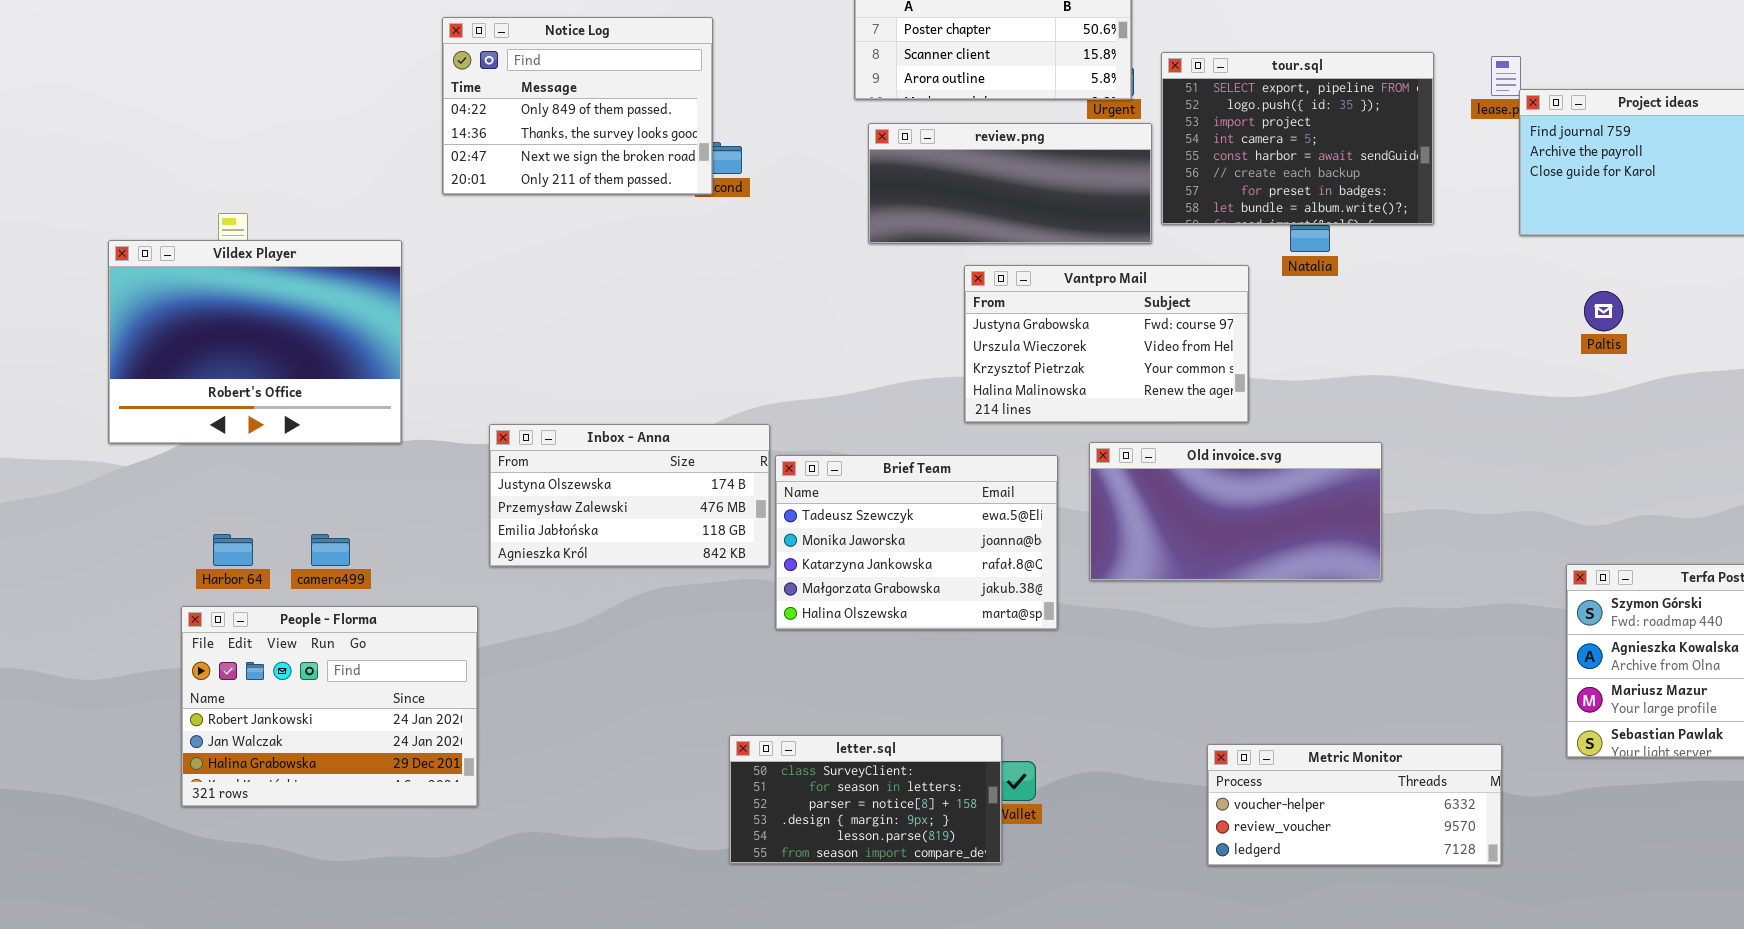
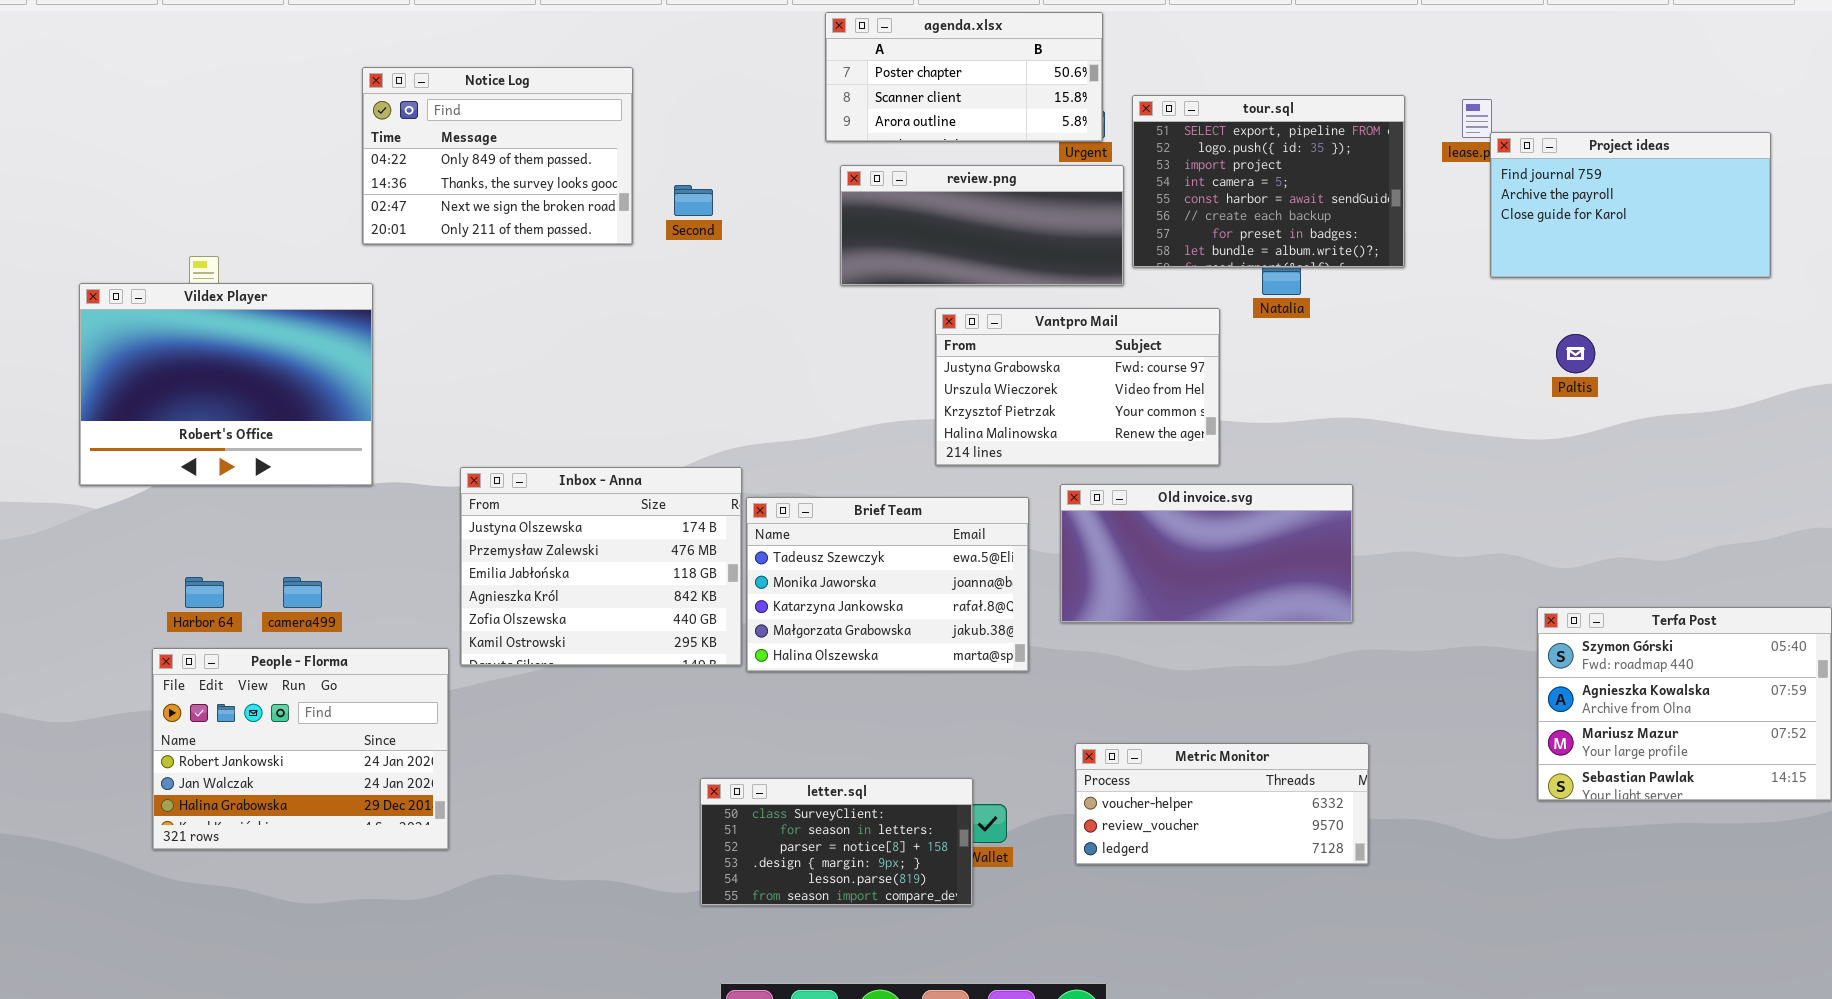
Notice Log: [442,17,713,195] -> [362,67,633,245], moved
Inbox - Anna: [489,424,770,567] -> [460,467,742,666], resized
Metric Monitor: [1207,744,1502,866] -> [1075,743,1369,865], moved

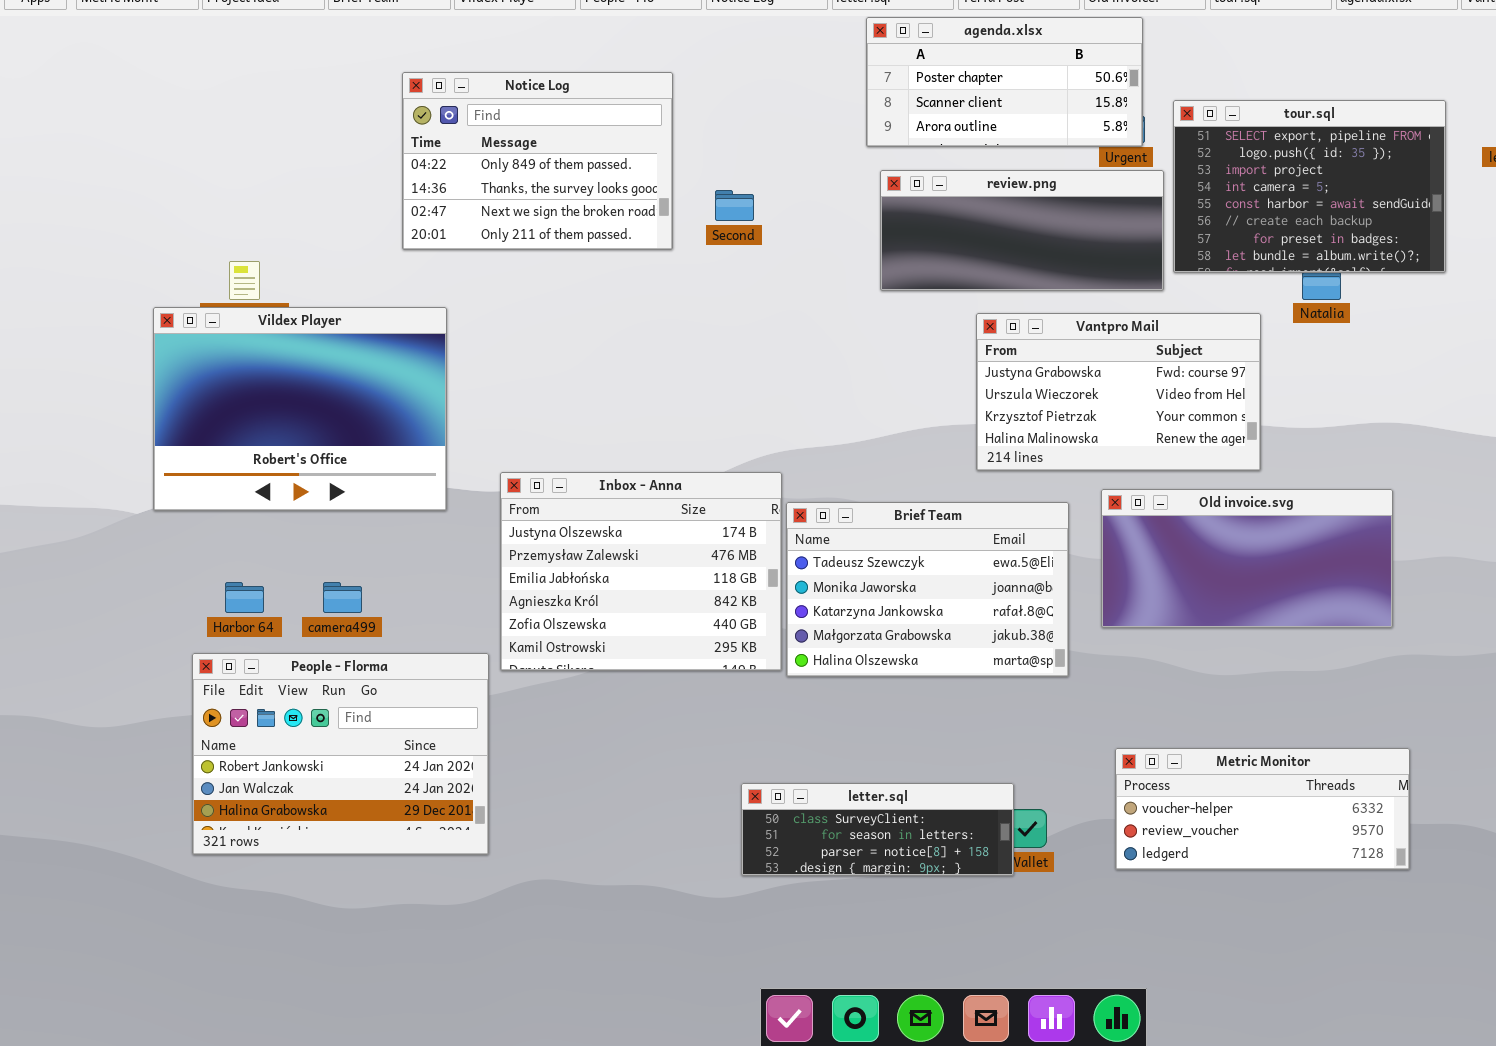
Vildex Player: [79,283,373,486] -> [153,307,447,511], moved
letter.sql: [700,778,973,906] -> [741,783,1014,876], resized

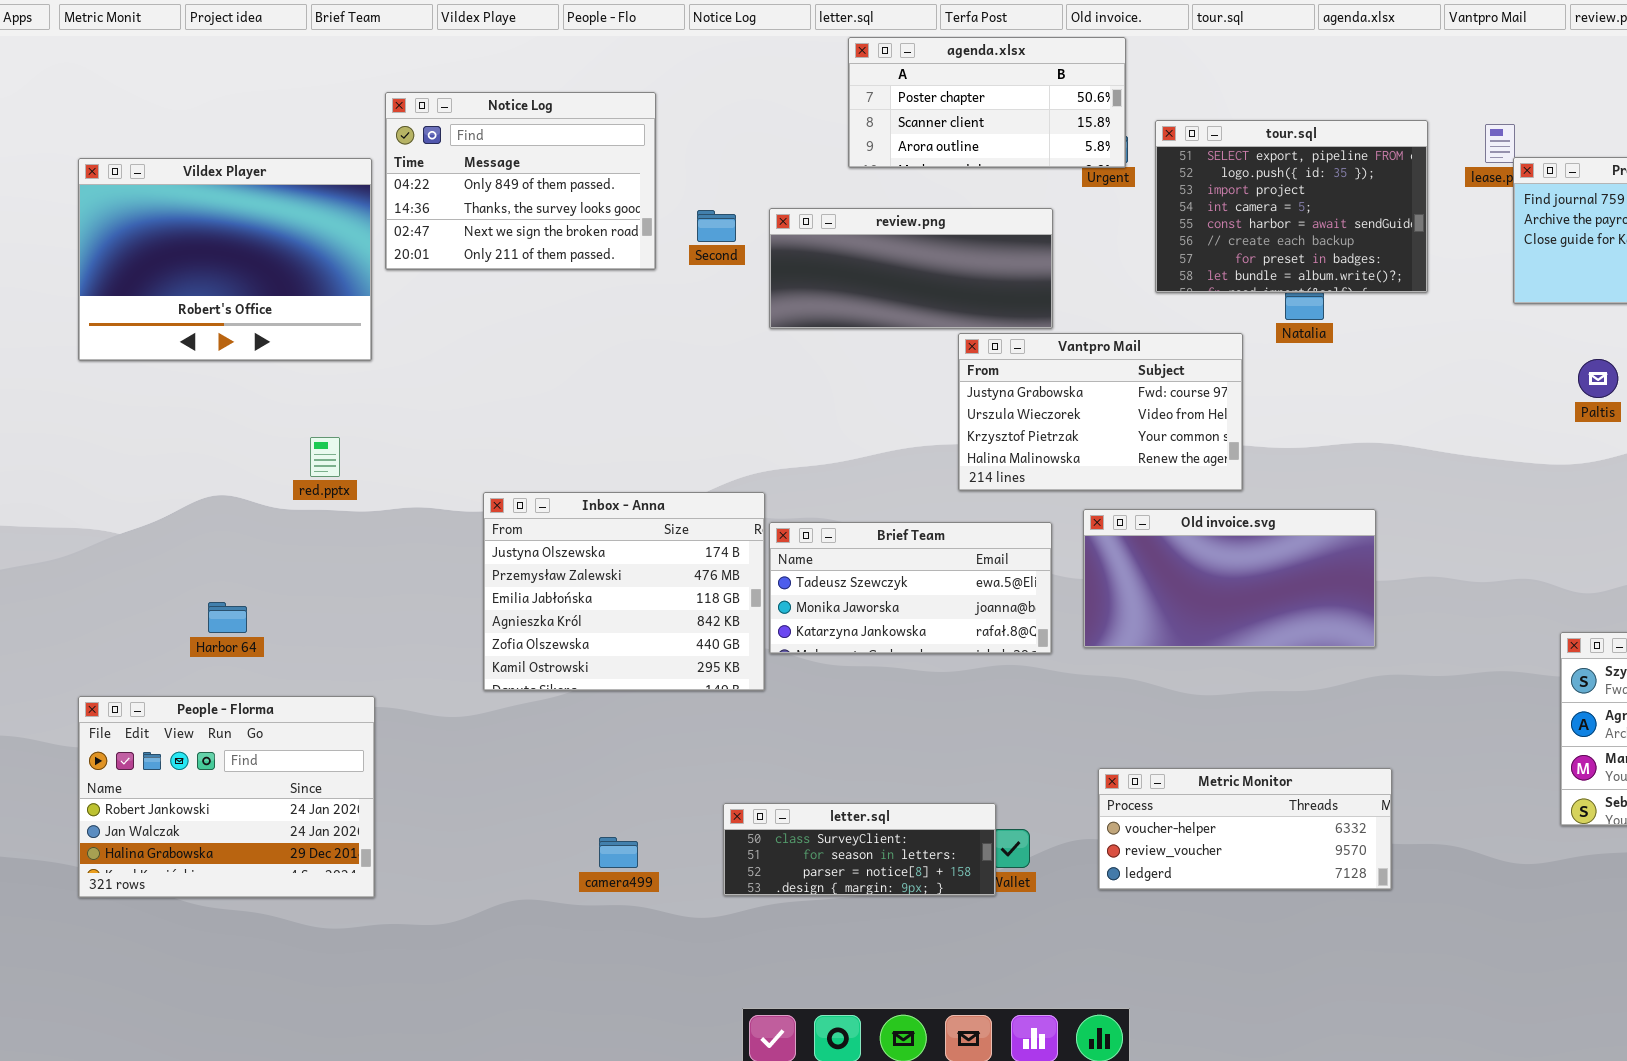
review.png: [880,170,1164,291] -> [769,208,1053,329], moved
Vildex Player: [153,307,447,511] -> [78,158,372,361], moved
Brief Team: [786,502,1069,677] -> [769,522,1052,654], resized
camera499: [323,582,362,613] -> [599,837,638,868], moved
People - Florma: [192,653,489,855] -> [78,696,375,898], moved

